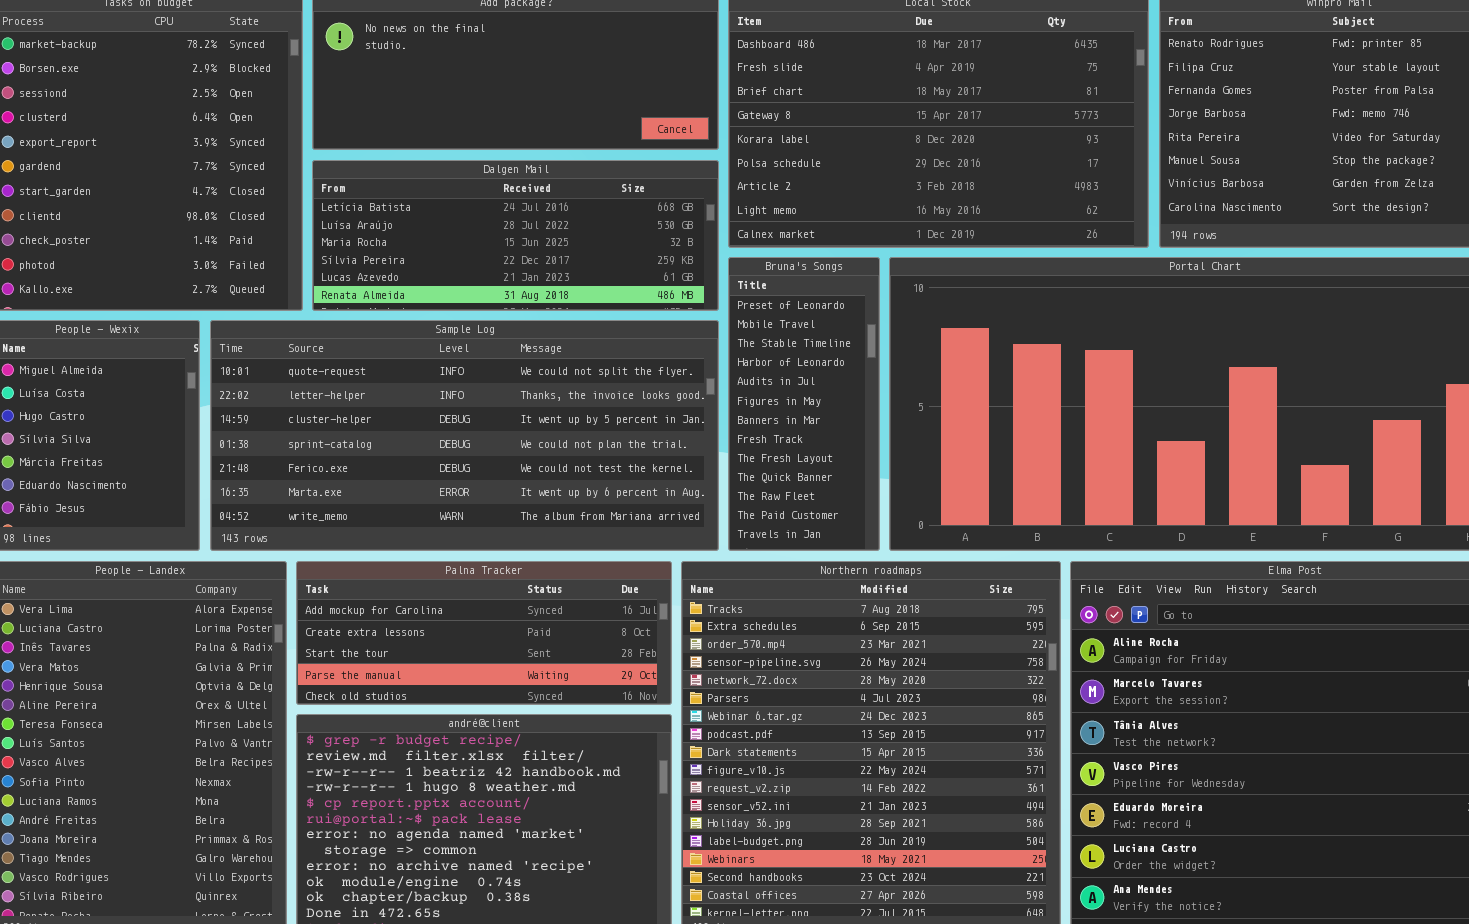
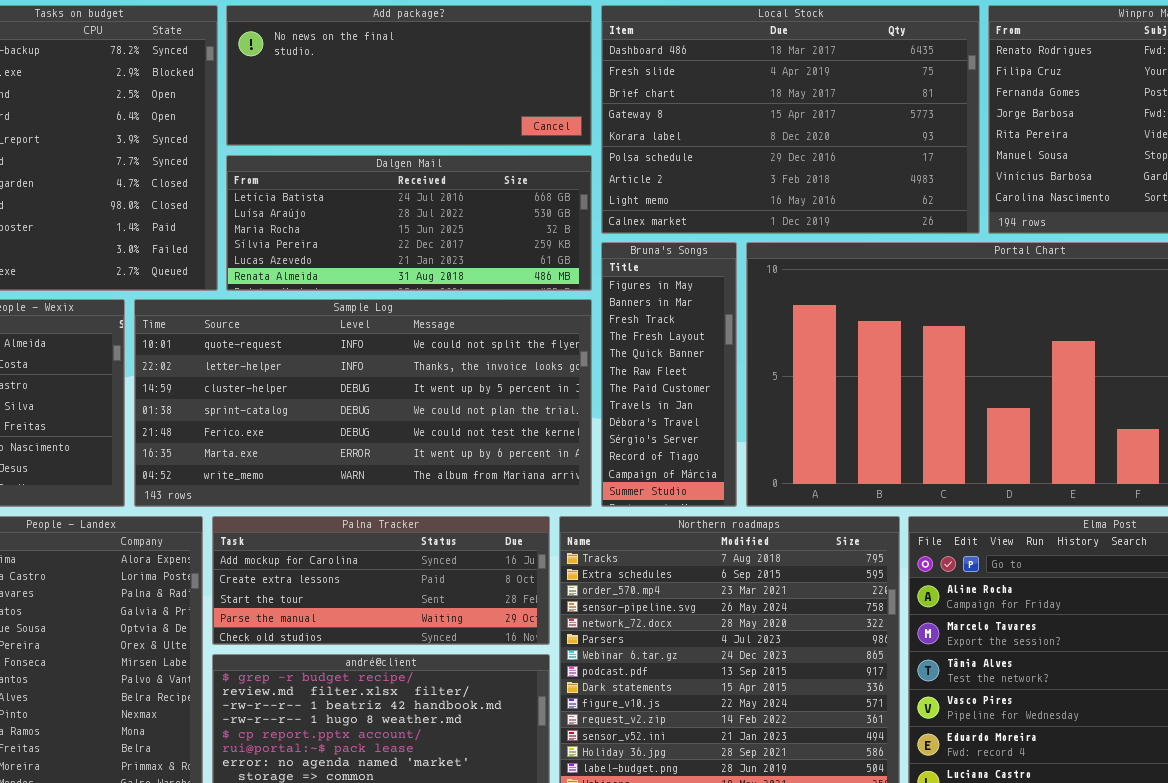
Bruna's Songs: [728,257,880,551] -> [601,242,737,507], scrolled down 5 rows

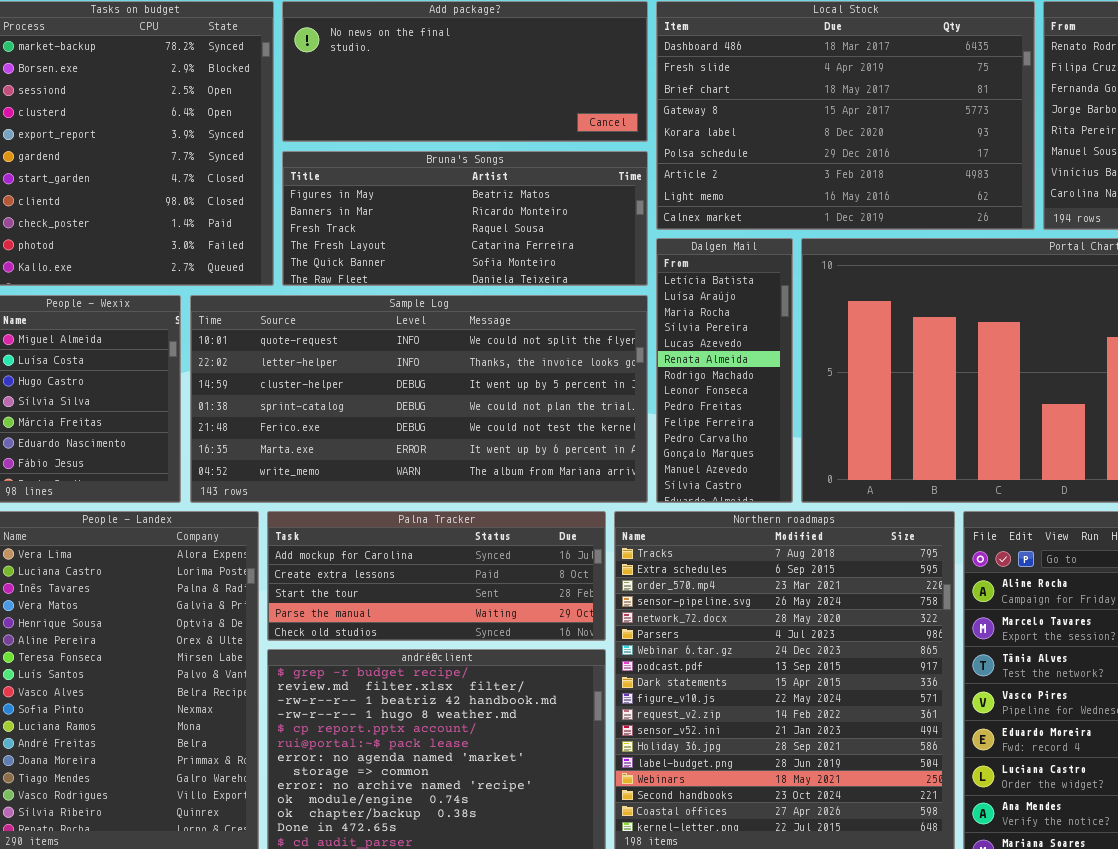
Dalgen Mail: [226,155,592,291] -> [656,238,793,503], moved, resized
Bruna's Songs: [601,242,737,507] -> [282,151,648,286], moved, resized

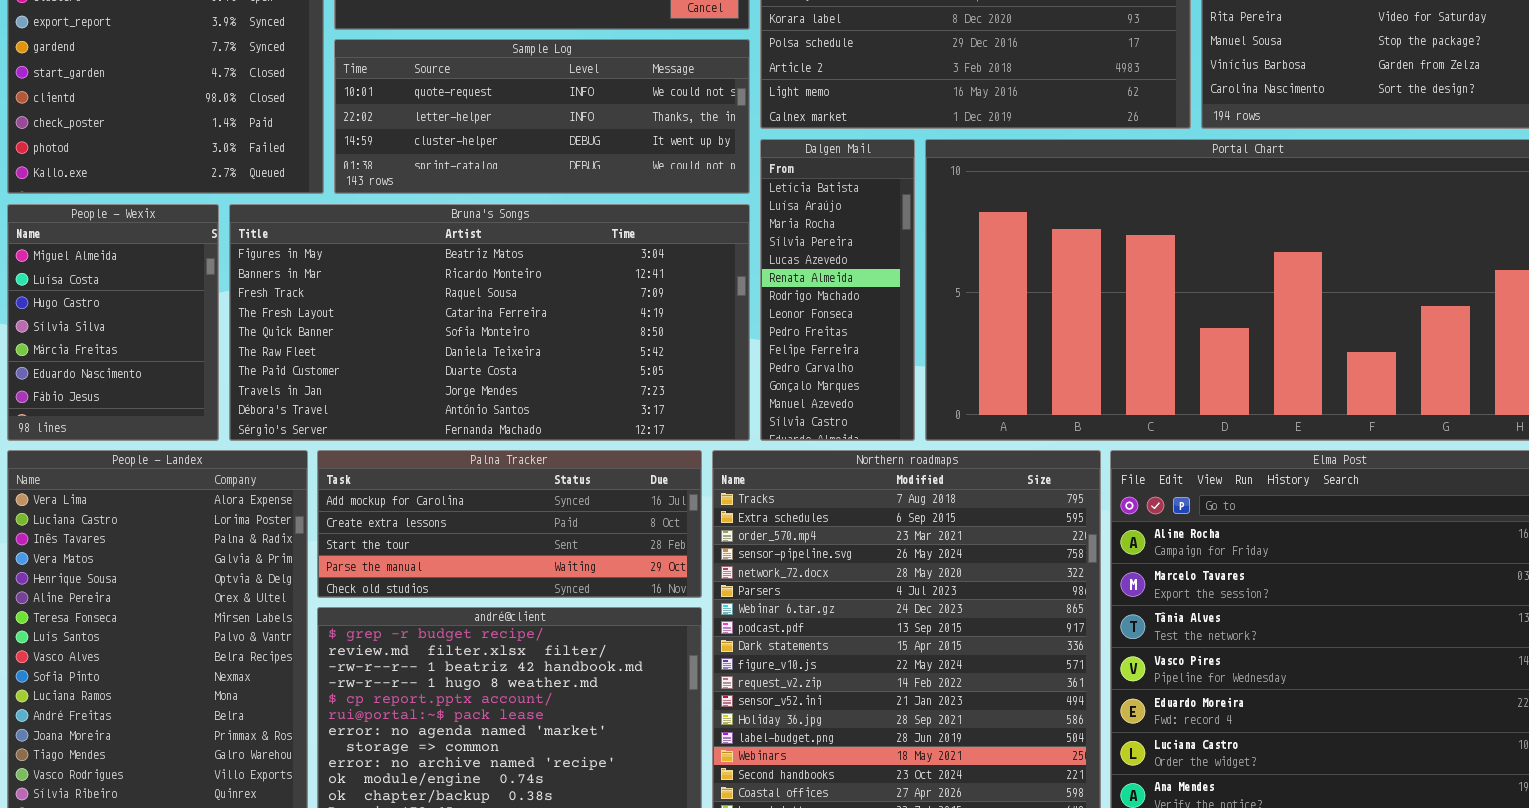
Bruna's Songs: [282,151,648,286] -> [229,204,750,441], moved, resized
Sample Log: [190,295,648,503] -> [334,39,750,194], moved, resized

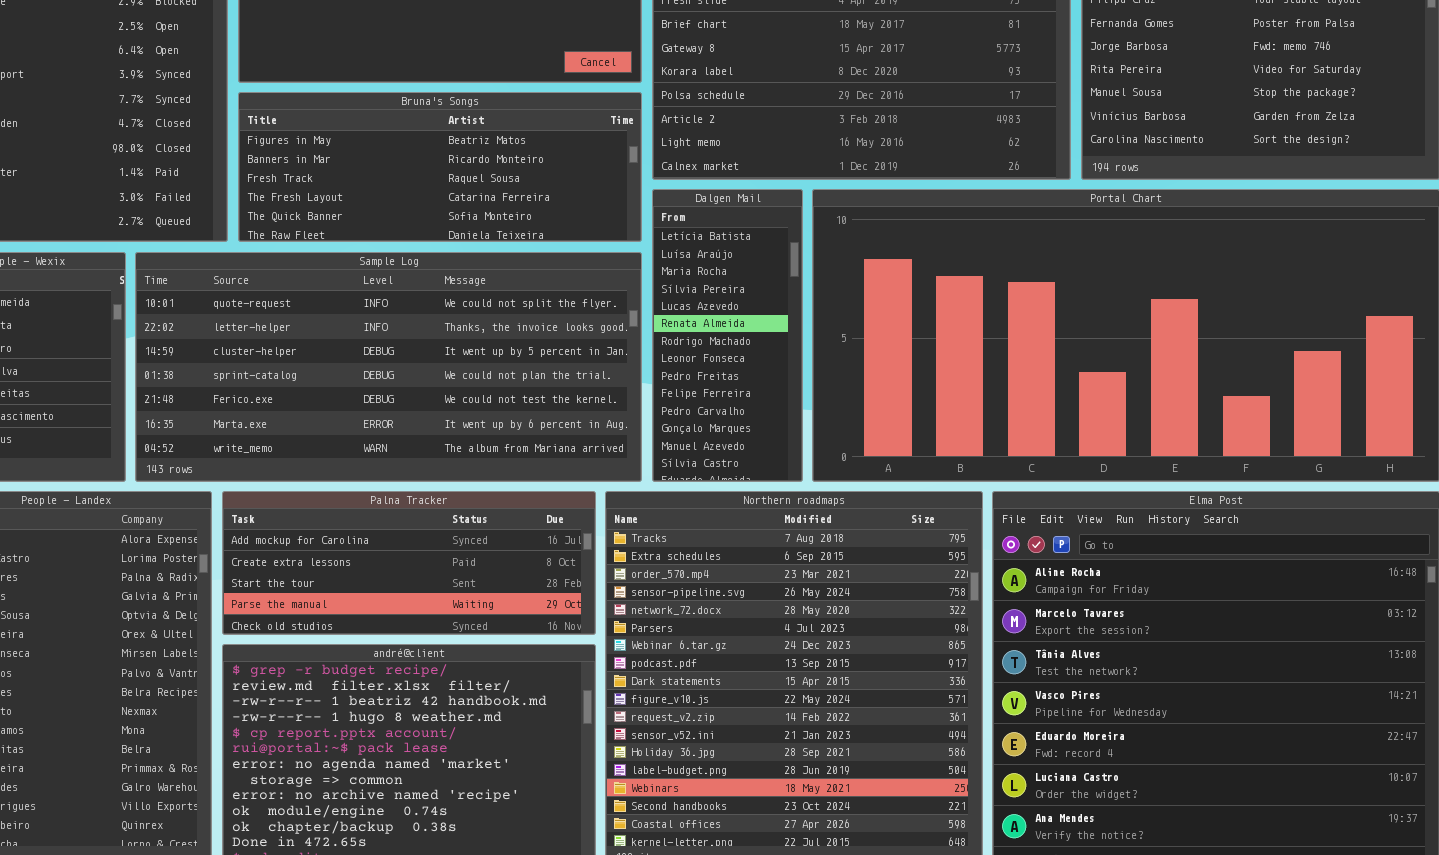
Sample Log: [334,39,750,194] -> [135,252,642,482], moved, resized
Bruna's Songs: [229,204,750,441] -> [238,92,642,242], moved, resized

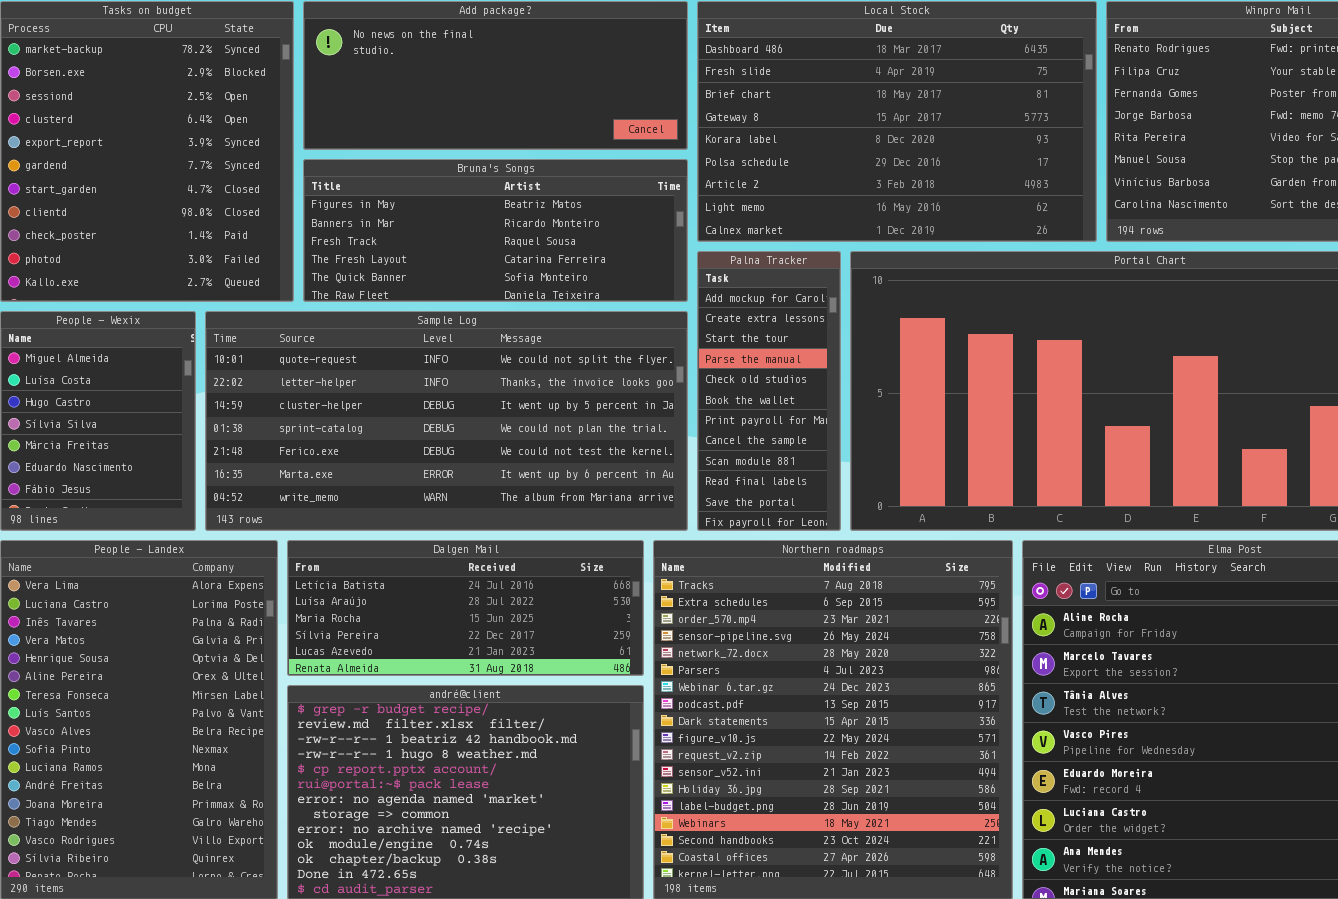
Dalgen Mail: [652,189,803,482] -> [287,540,644,676], moved, resized
Palna Tracker: [222,491,596,635] -> [697,251,841,531], moved, resized

